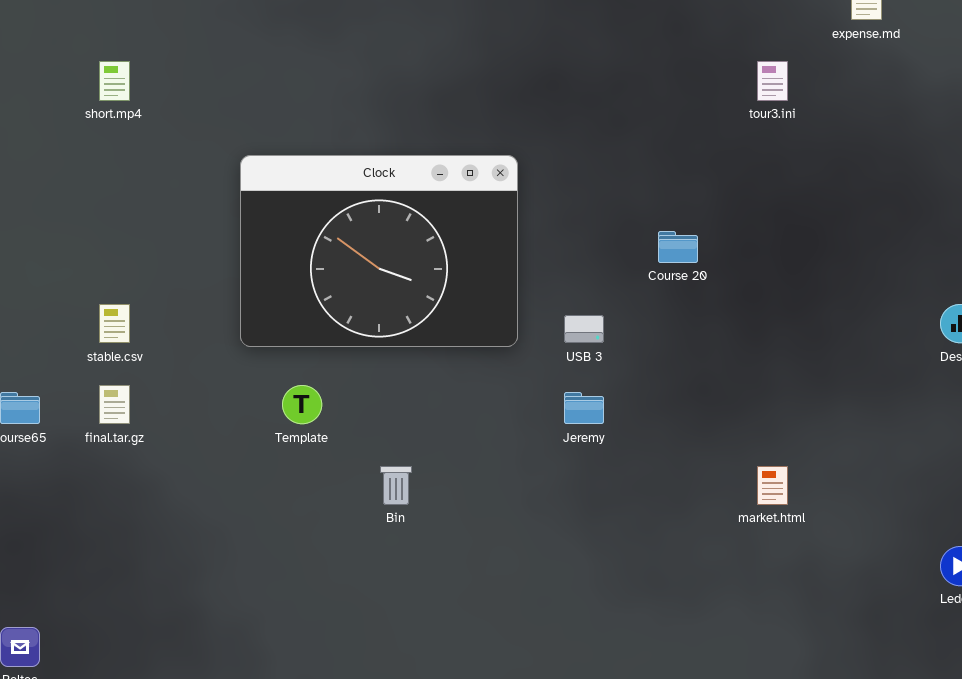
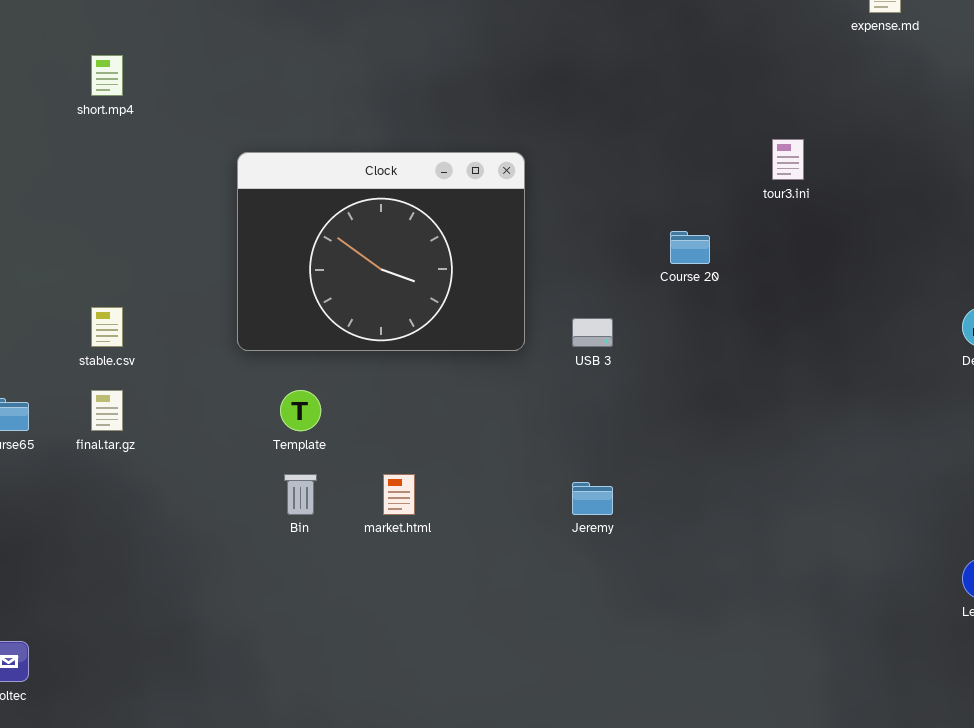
tour3.ini: [757,61,788,101] -> [772,139,804,180], moved
Jeremy: [564,392,604,424] -> [572,482,613,515], moved
Bin: [380,466,412,505] -> [284,474,317,515], moved
market.html: [757,466,788,505] -> [383,474,415,515], moved

